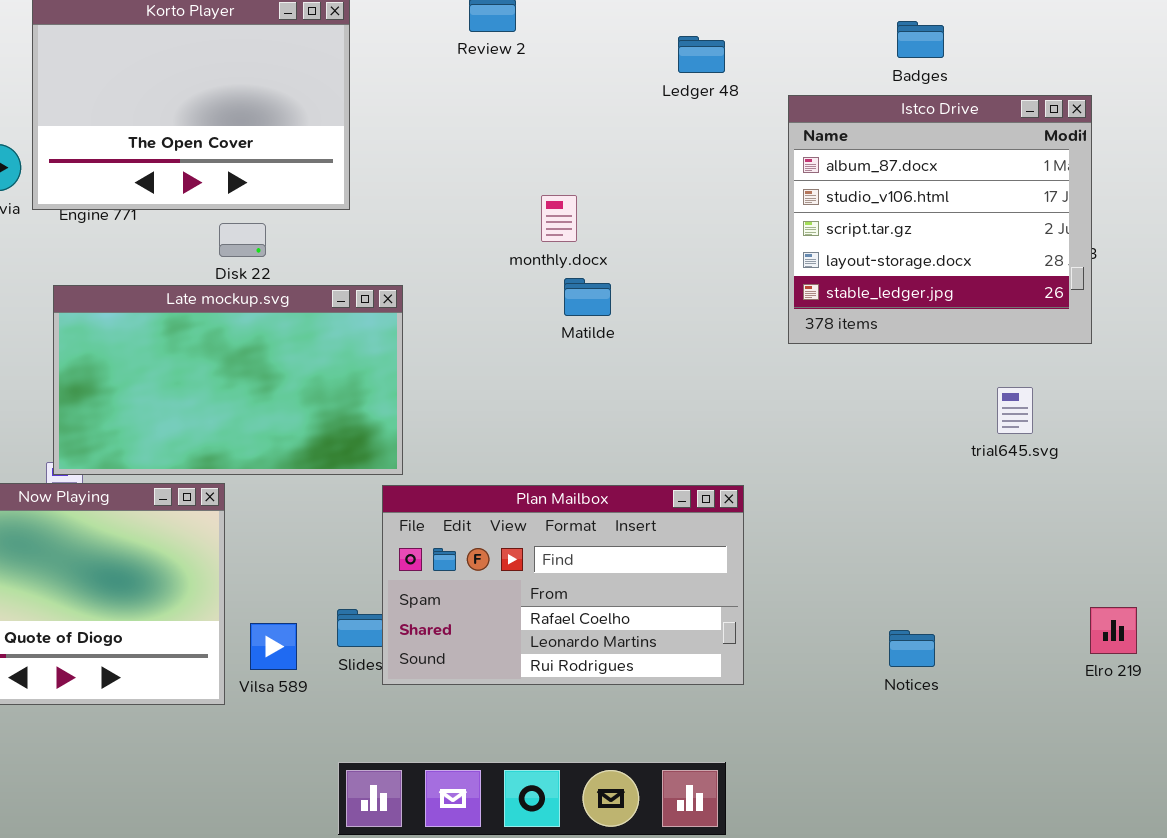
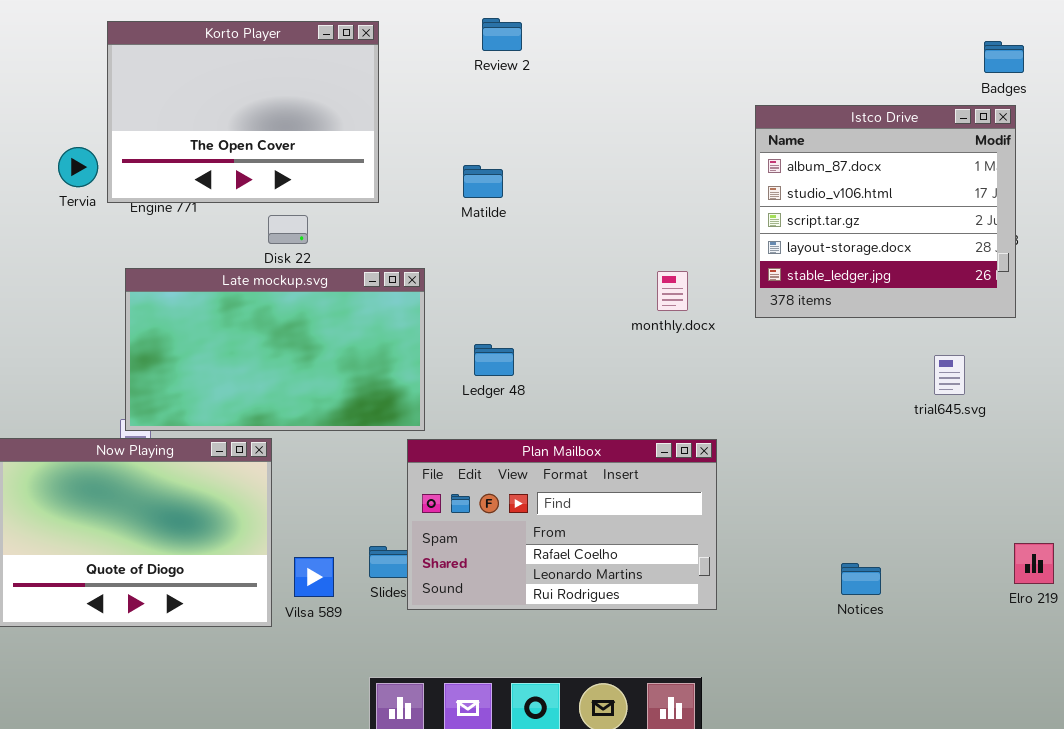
Badges: [897,21,944,58] -> [984,41,1024,73], moved
Ledger 48: [678,36,725,73] -> [474,344,514,376], moved
monthly.docx: [541,195,577,242] -> [657,271,688,311], moved
Matilde: [564,278,611,316] -> [463,165,503,198], moved

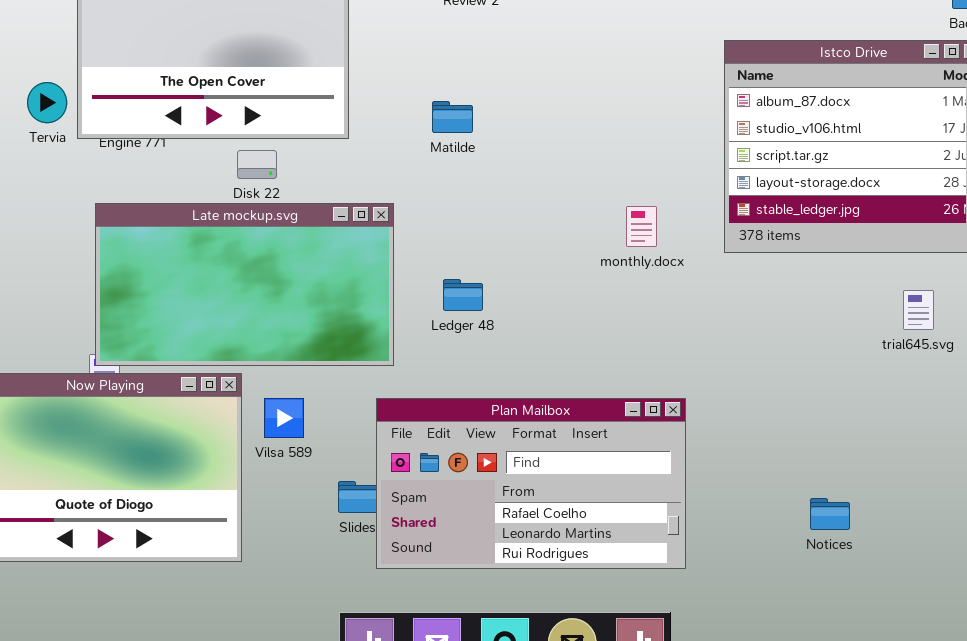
Plan Mailbox: [407,439,717,610] -> [376,398,686,569], moved
Vilsa 589: [294,557,334,597] -> [264,398,304,438], moved

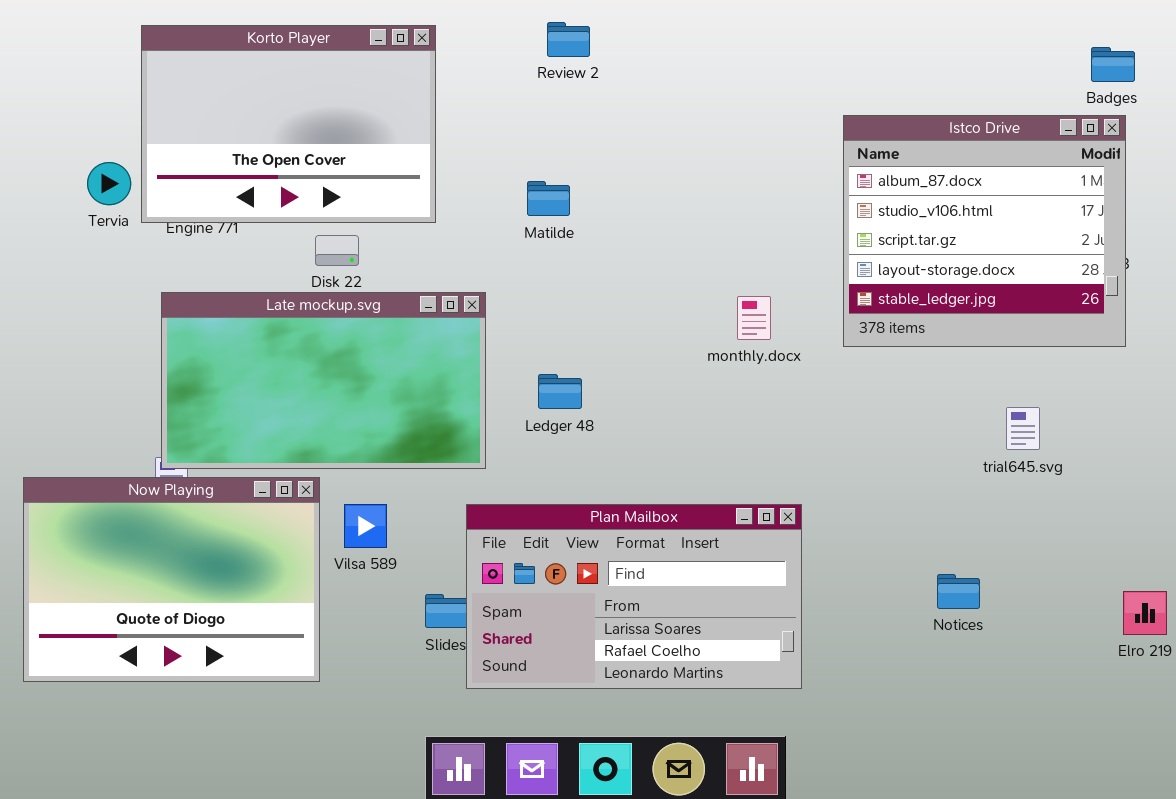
trial645.svg: [903,290,934,330] -> [1006,407,1040,450], moved
Plan Mailbox: [376,398,686,569] -> [466,504,802,689], scrolled up 1 row
Notices: [810,498,850,530] -> [937,574,980,609], moved

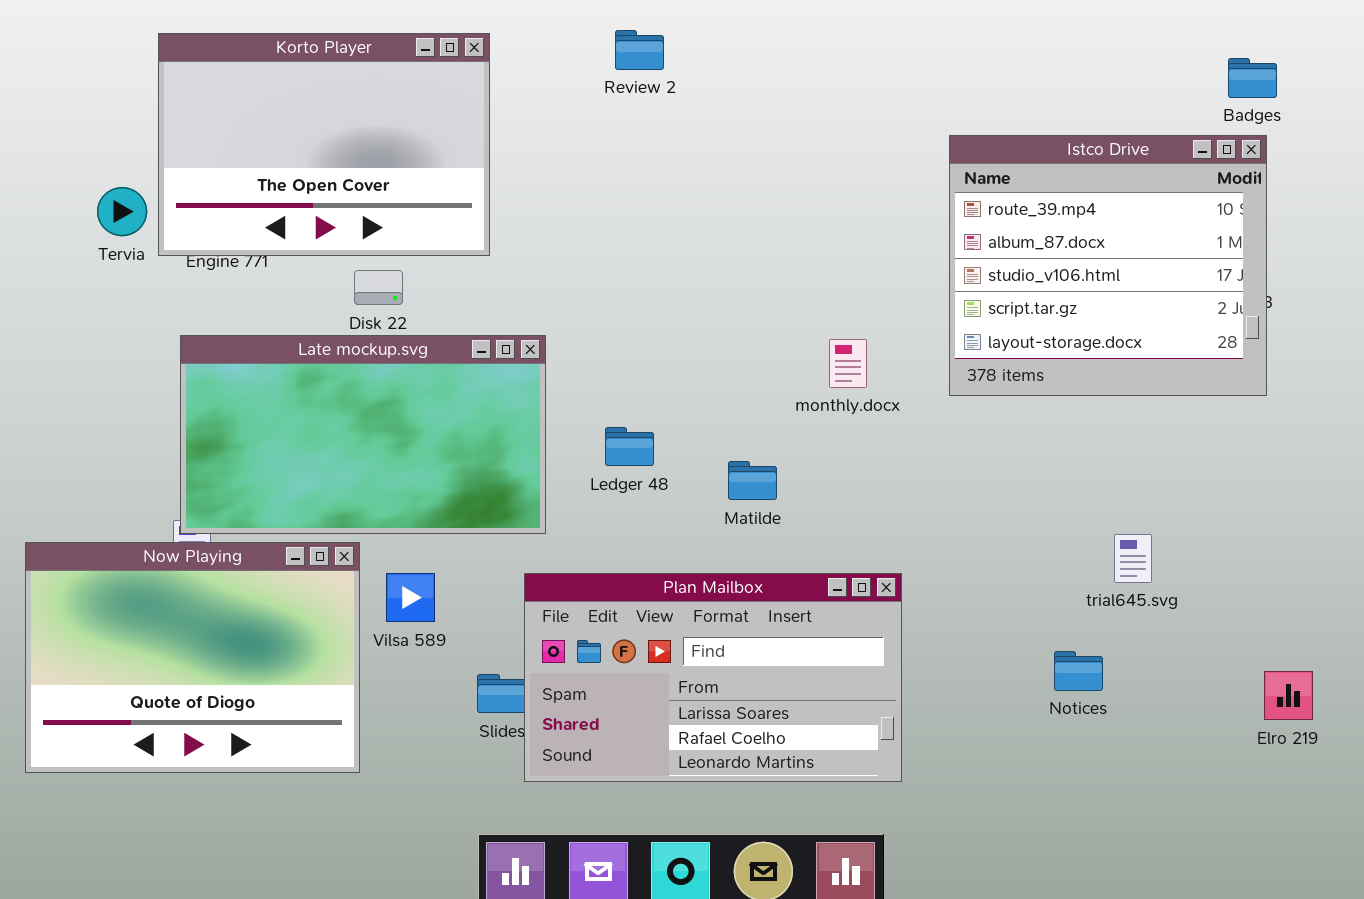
Istco Drive: [843,115,1126,347] -> [949,135,1267,396], scrolled up 1 row
Matilde: [527,181,570,216] -> [728,461,777,500], moved
trial645.svg: [1006,407,1040,450] -> [1114,534,1152,583], moved

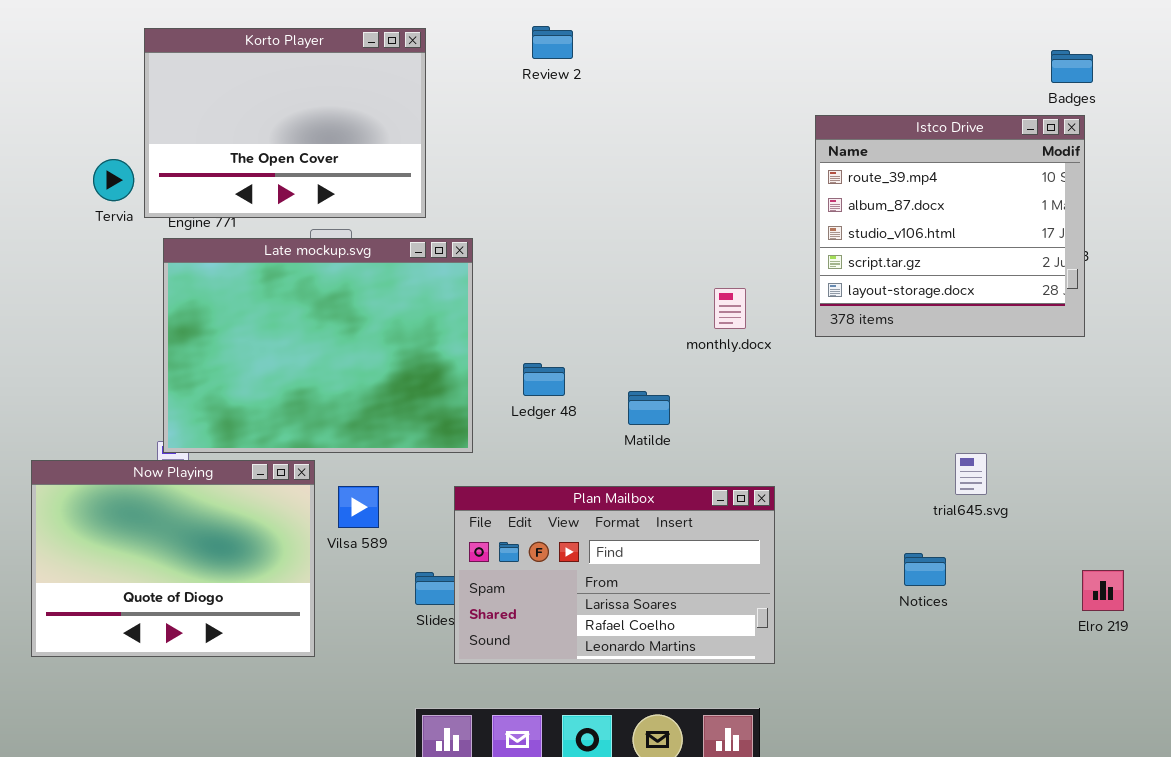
Late mockup.svg: [180,335,546,534] -> [163,238,473,453], resized

